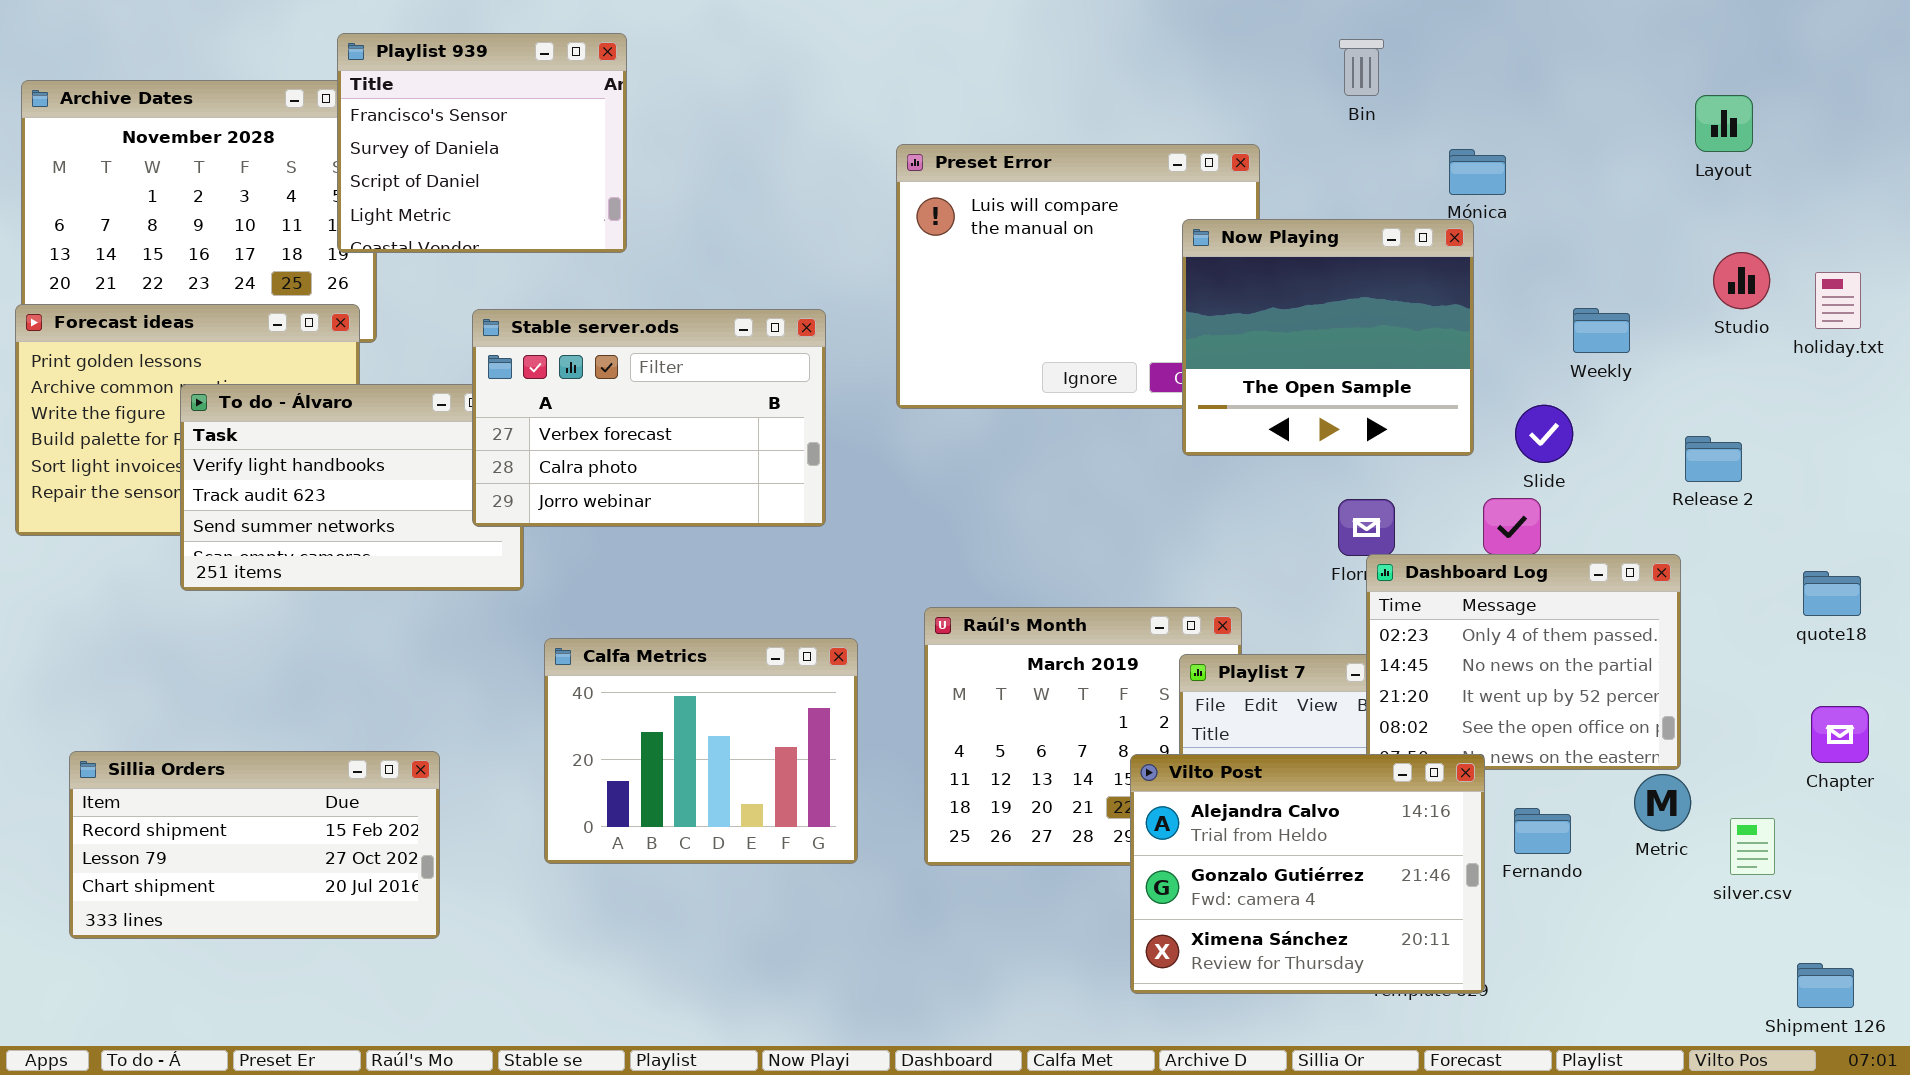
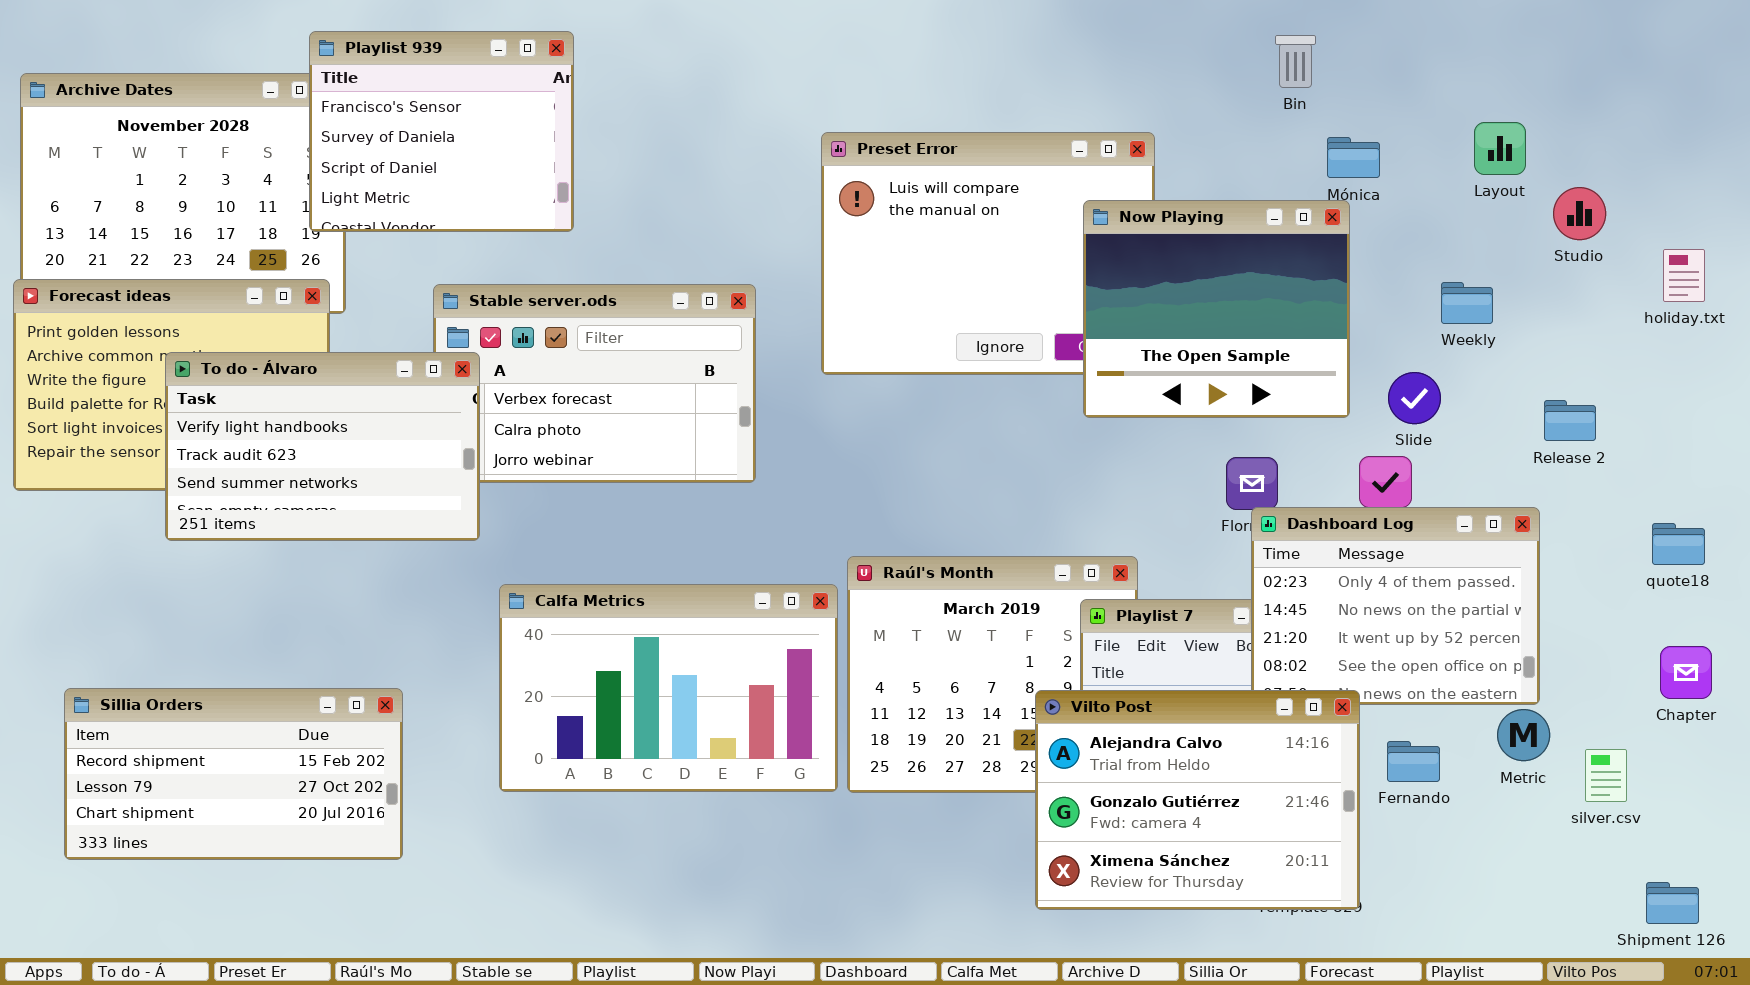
Bin: [1339,39,1384,96] -> [1275,35,1316,88], moved
Layout: [1695,95,1753,152] -> [1474,122,1526,175], moved
Studio: [1713,252,1770,309] -> [1553,187,1606,240], moved
To do - Álvaro: [180,384,524,591] -> [165,352,480,541], raised
Calfa Metrics: [544,638,858,864] -> [499,584,838,792], resized

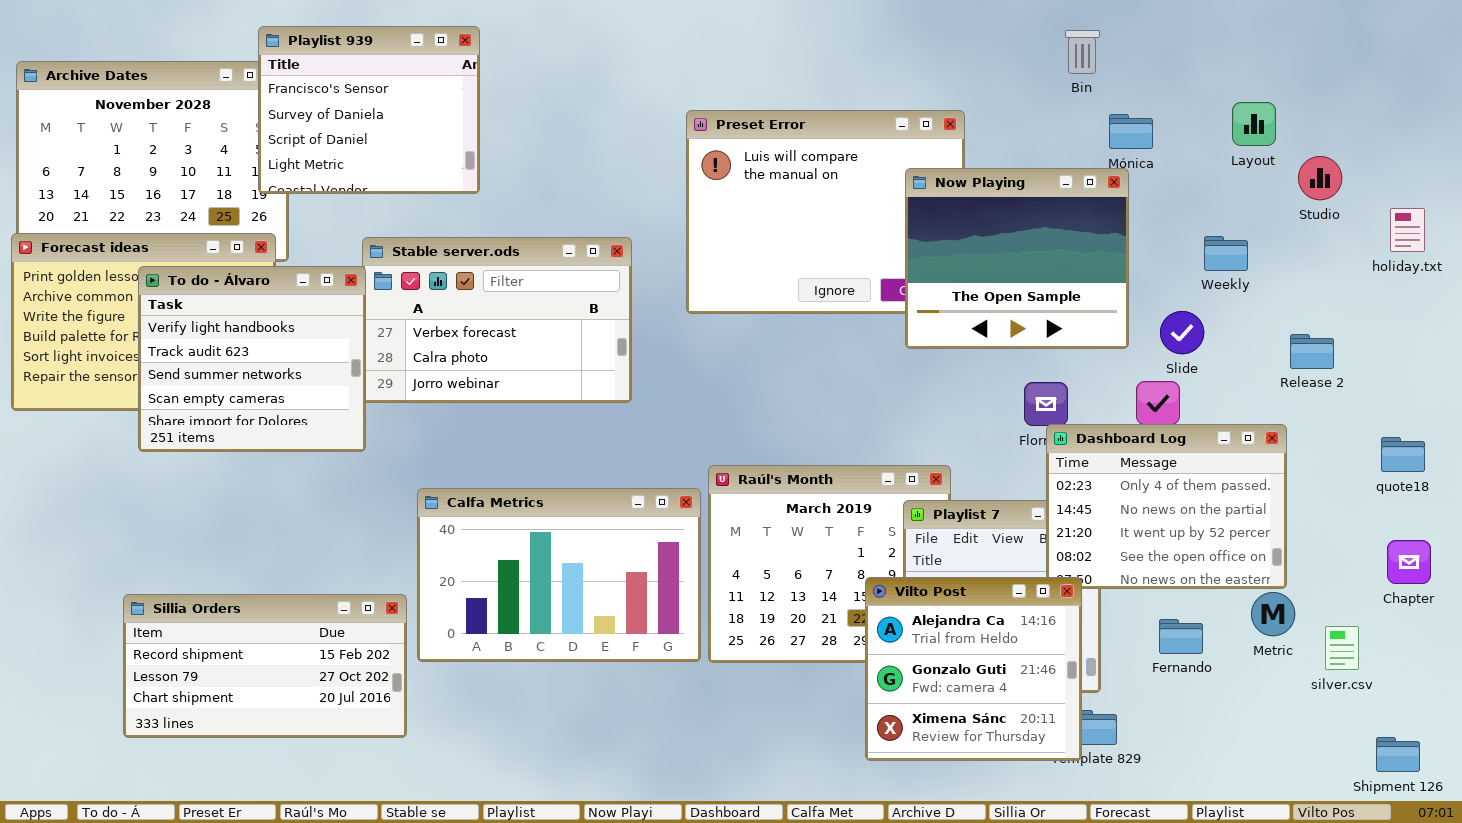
To do - Álvaro: [165,352,480,541] -> [138,266,366,452], resized
Sillia Orders: [64,688,403,860] -> [123,594,407,738], moved
Vilto Post: [1035,690,1360,910] -> [865,577,1082,761], resized

